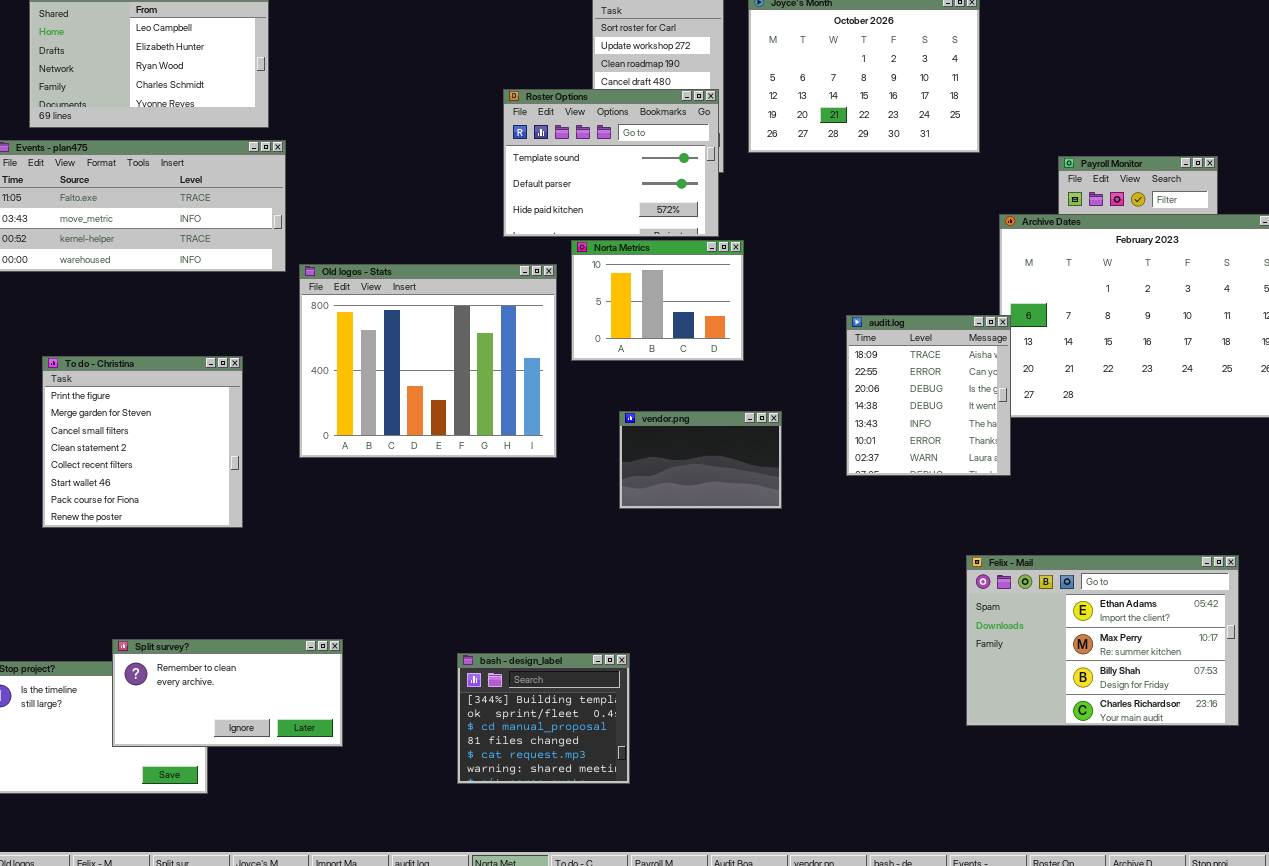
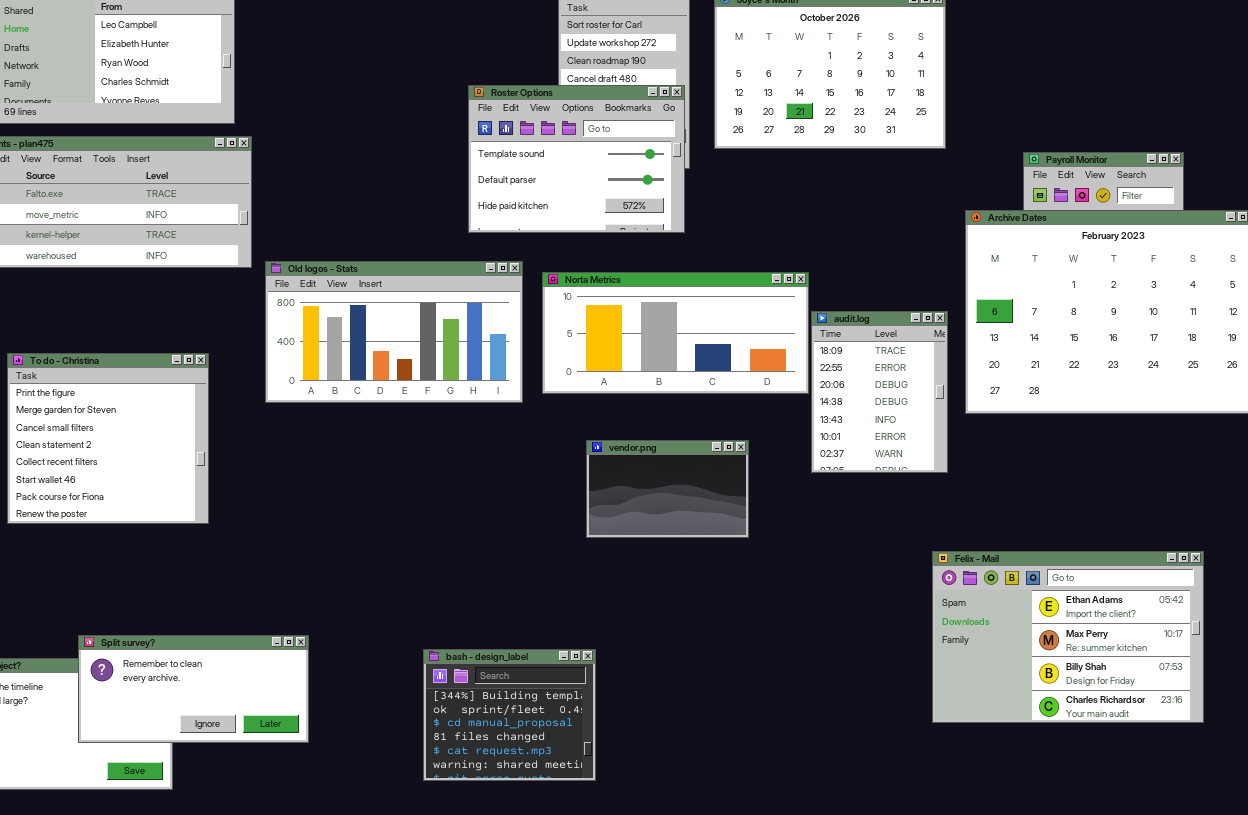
Norta Metrics: [571,240,744,361] -> [542,272,809,394], moved, resized
Old logos - Stats: [299,264,557,458] -> [265,261,523,403], resized
audit.log: [846,315,1011,476] -> [811,311,948,473], resized
vendor.png: [619,411,782,509] -> [586,440,749,538], moved

